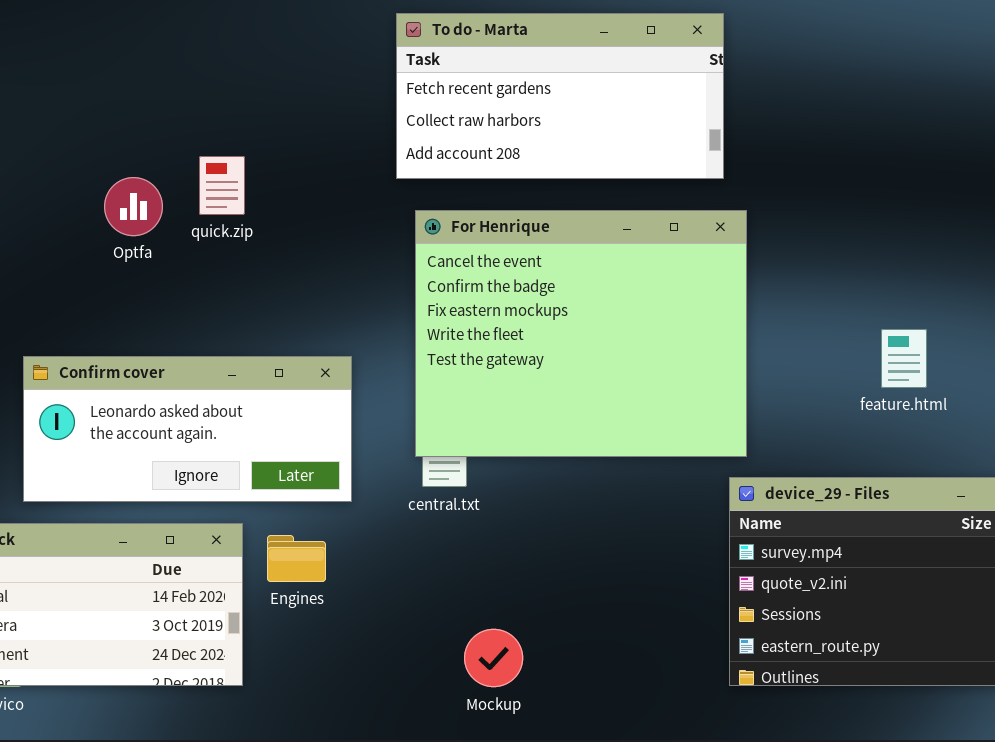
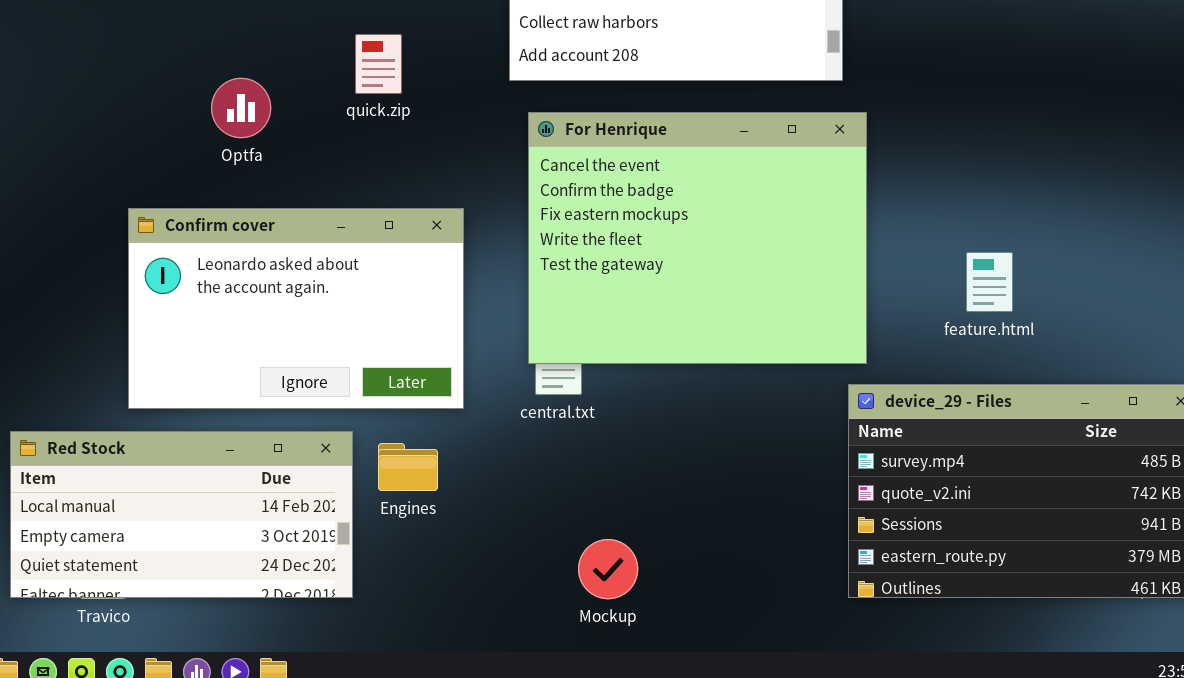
quick.zip: [199,156,245,215] -> [355,34,402,94], moved
feature.html: [881,329,927,388] -> [966,252,1013,312], moved
Confirm cover: [23,356,352,502] -> [128,208,464,409], resized

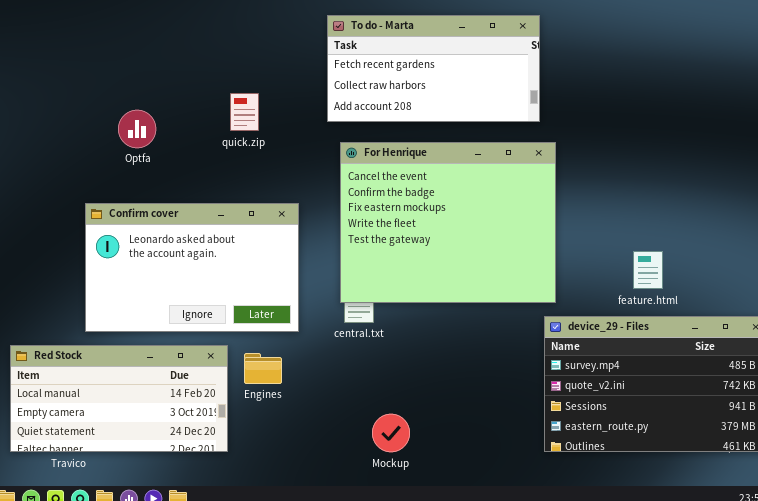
Optfa: [211,78,271,138] -> [118,110,156,148], moved
feature.html: [966,252,1013,312] -> [633,251,663,289], moved

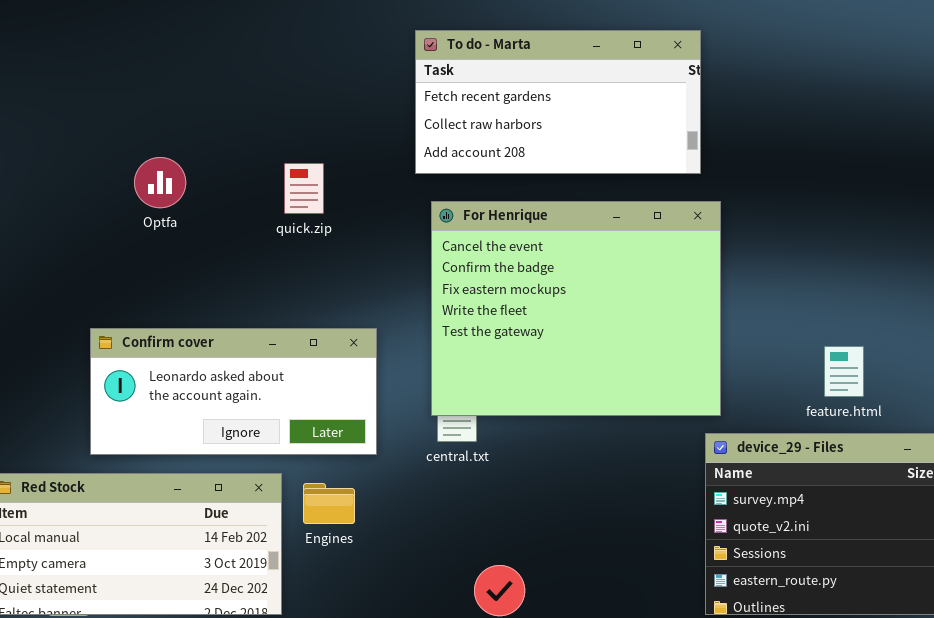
quick.zip: [230,93,259,131] -> [284,163,324,214], moved
Confirm cover: [85,203,299,332] -> [90,328,377,455], resized

